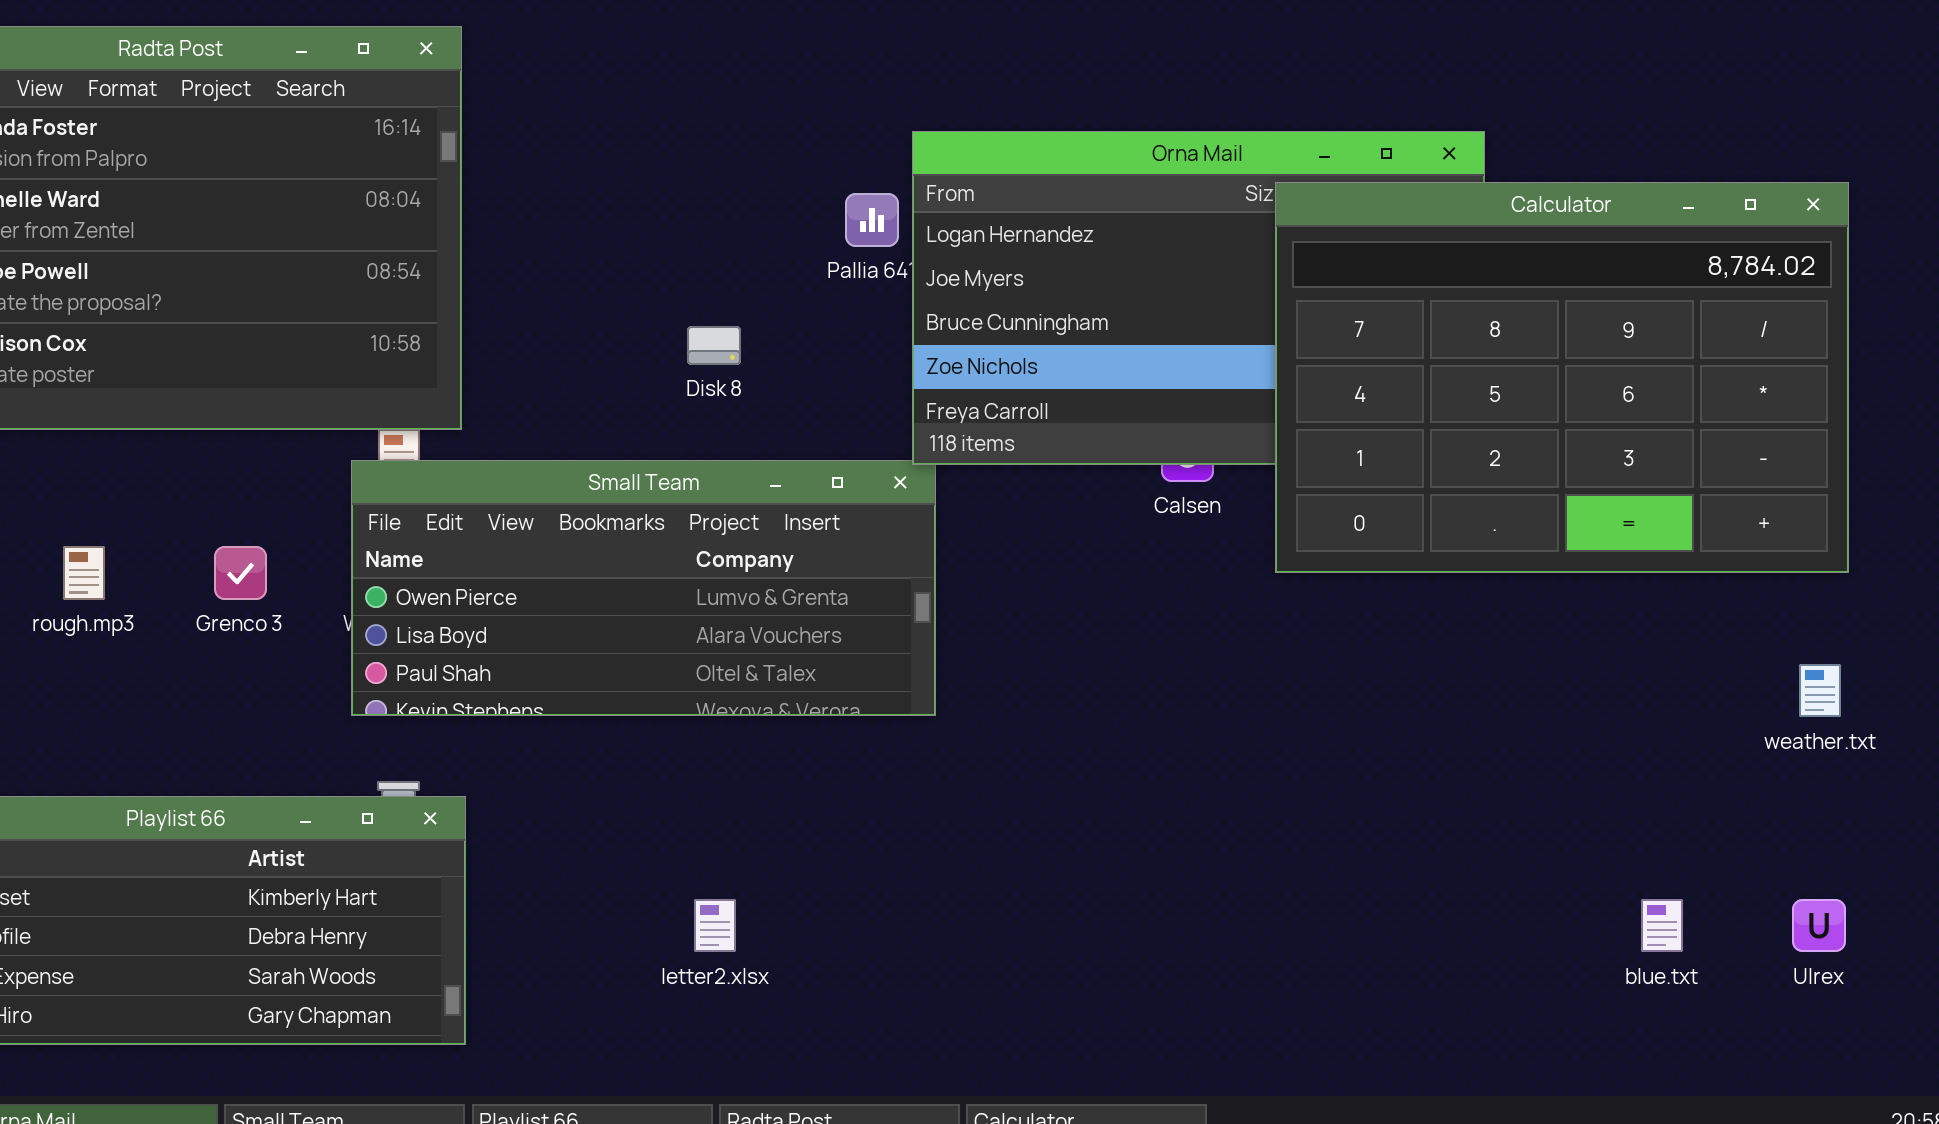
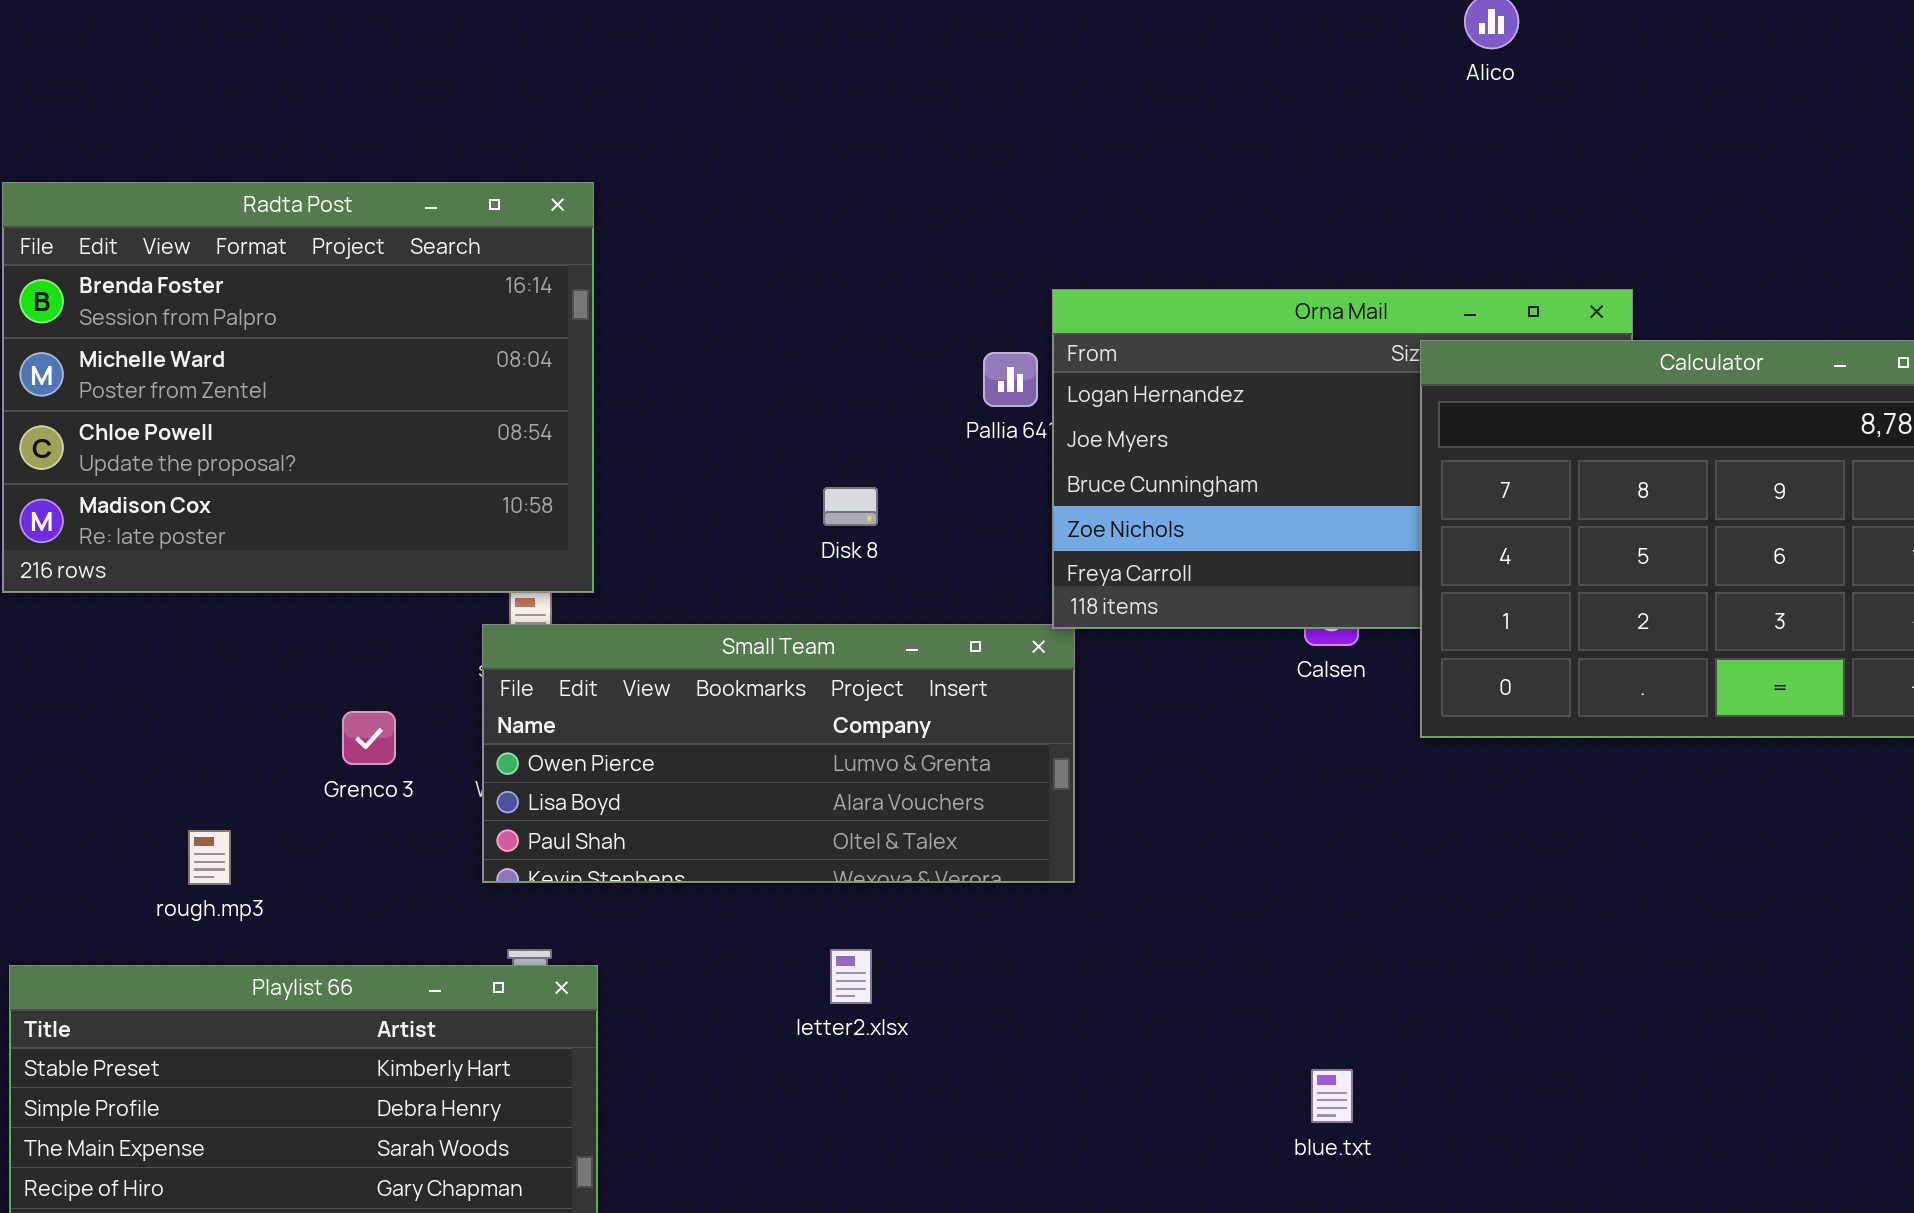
rough.mp3: [63,546,105,600] -> [188,830,231,885], moved
letter2.xlsx: [694,899,736,952] -> [830,949,872,1004], moved
blue.txt: [1641,899,1683,952] -> [1311,1069,1353,1123], moved

